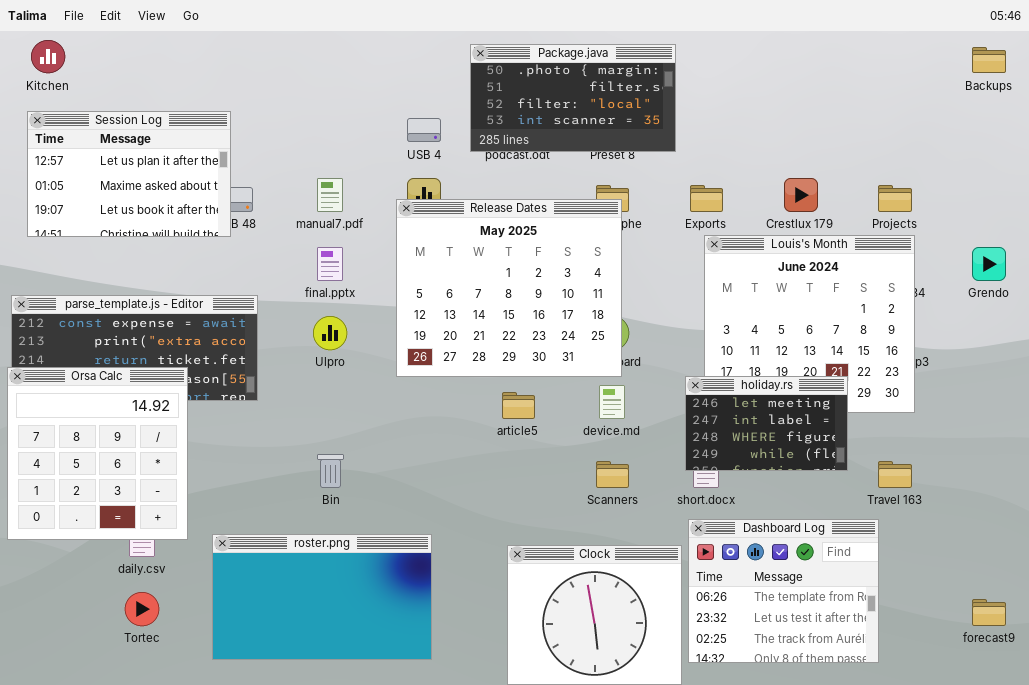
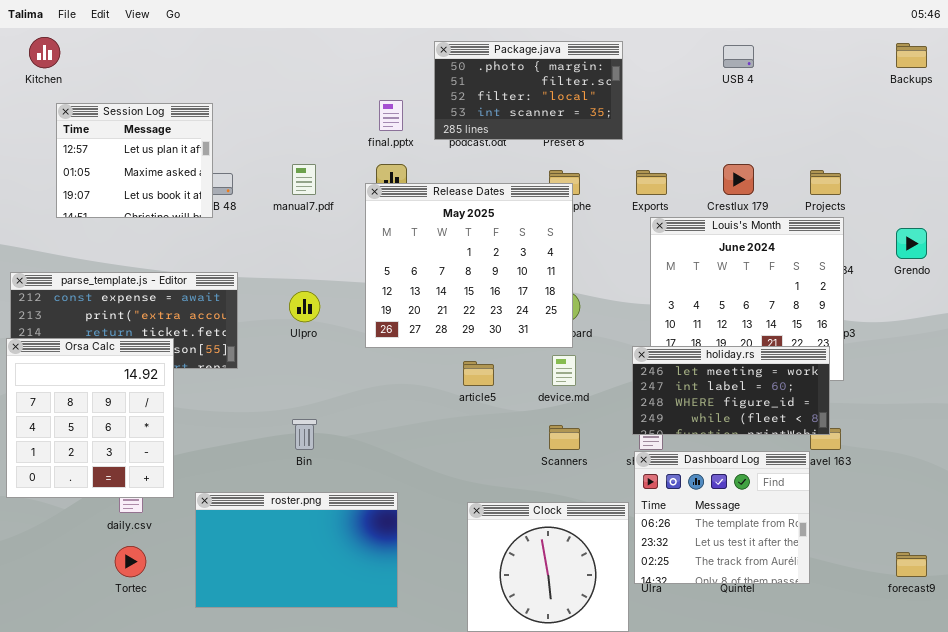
Session Log: [27,111,231,237] -> [56,103,213,218], resized
USB 4: [407,118,441,142] -> [723,45,754,68], moved
final.pptx: [317,247,343,281] -> [379,100,403,131], moved
holiday.rs: [685,376,848,471] -> [632,346,830,435], resized
Dashboard Log: [688,519,879,663] -> [634,451,810,584], moved

